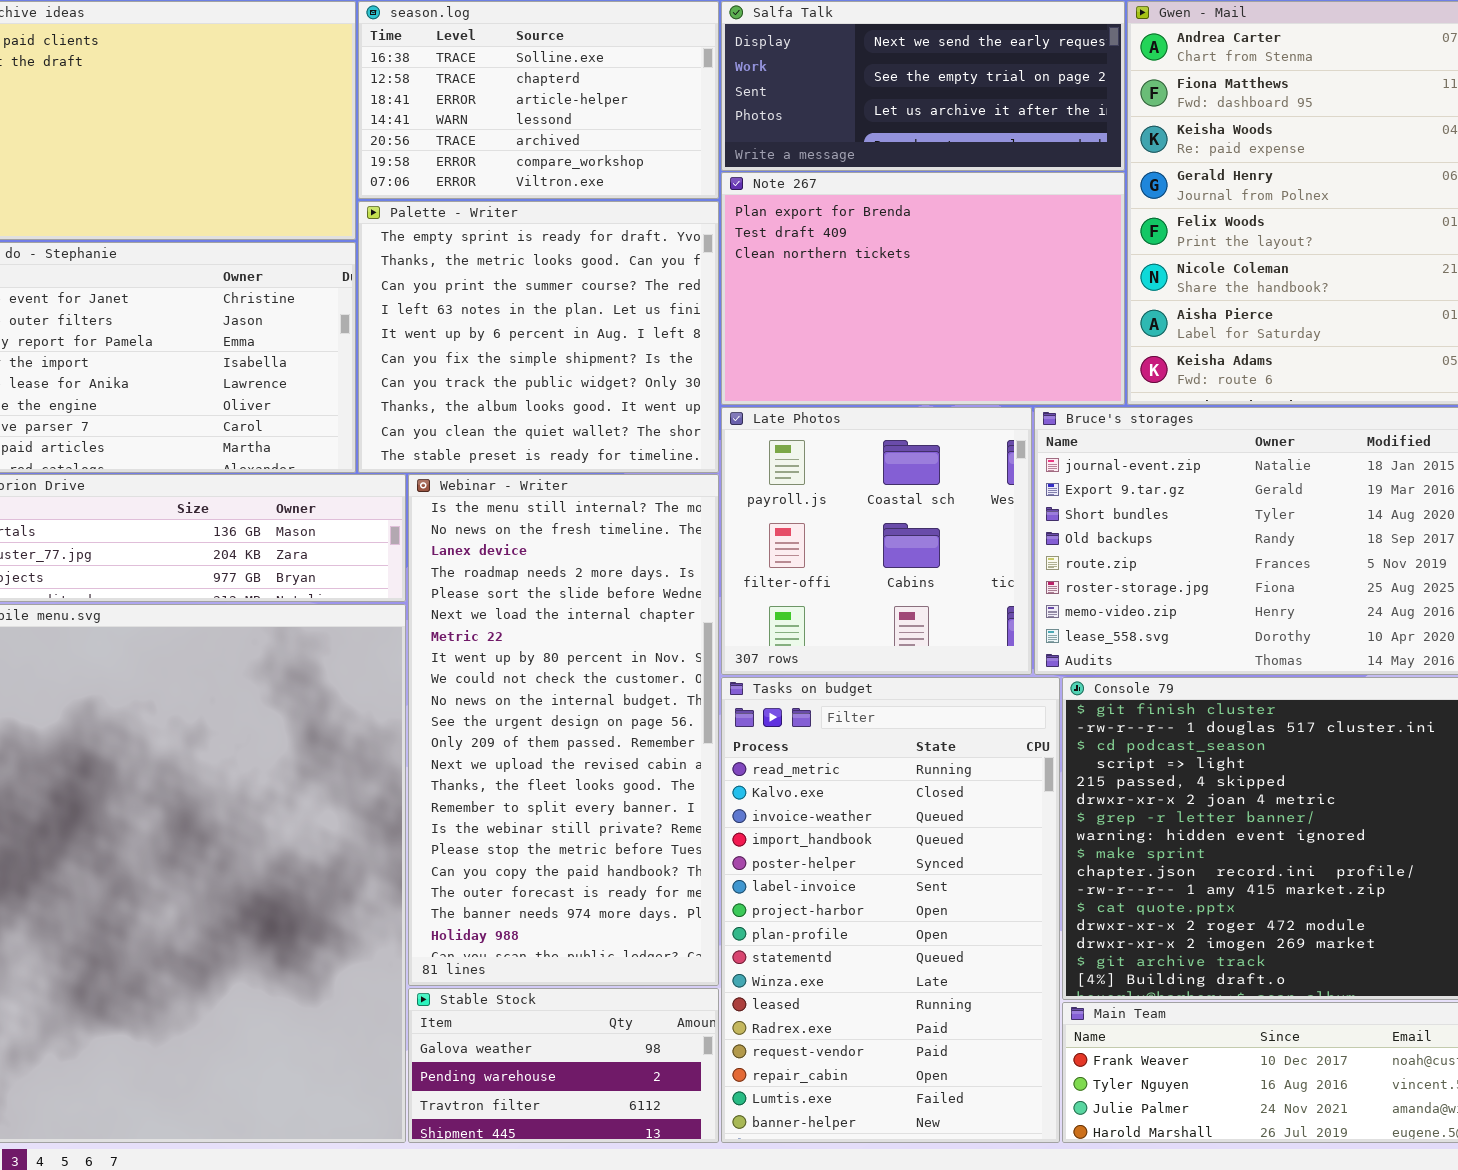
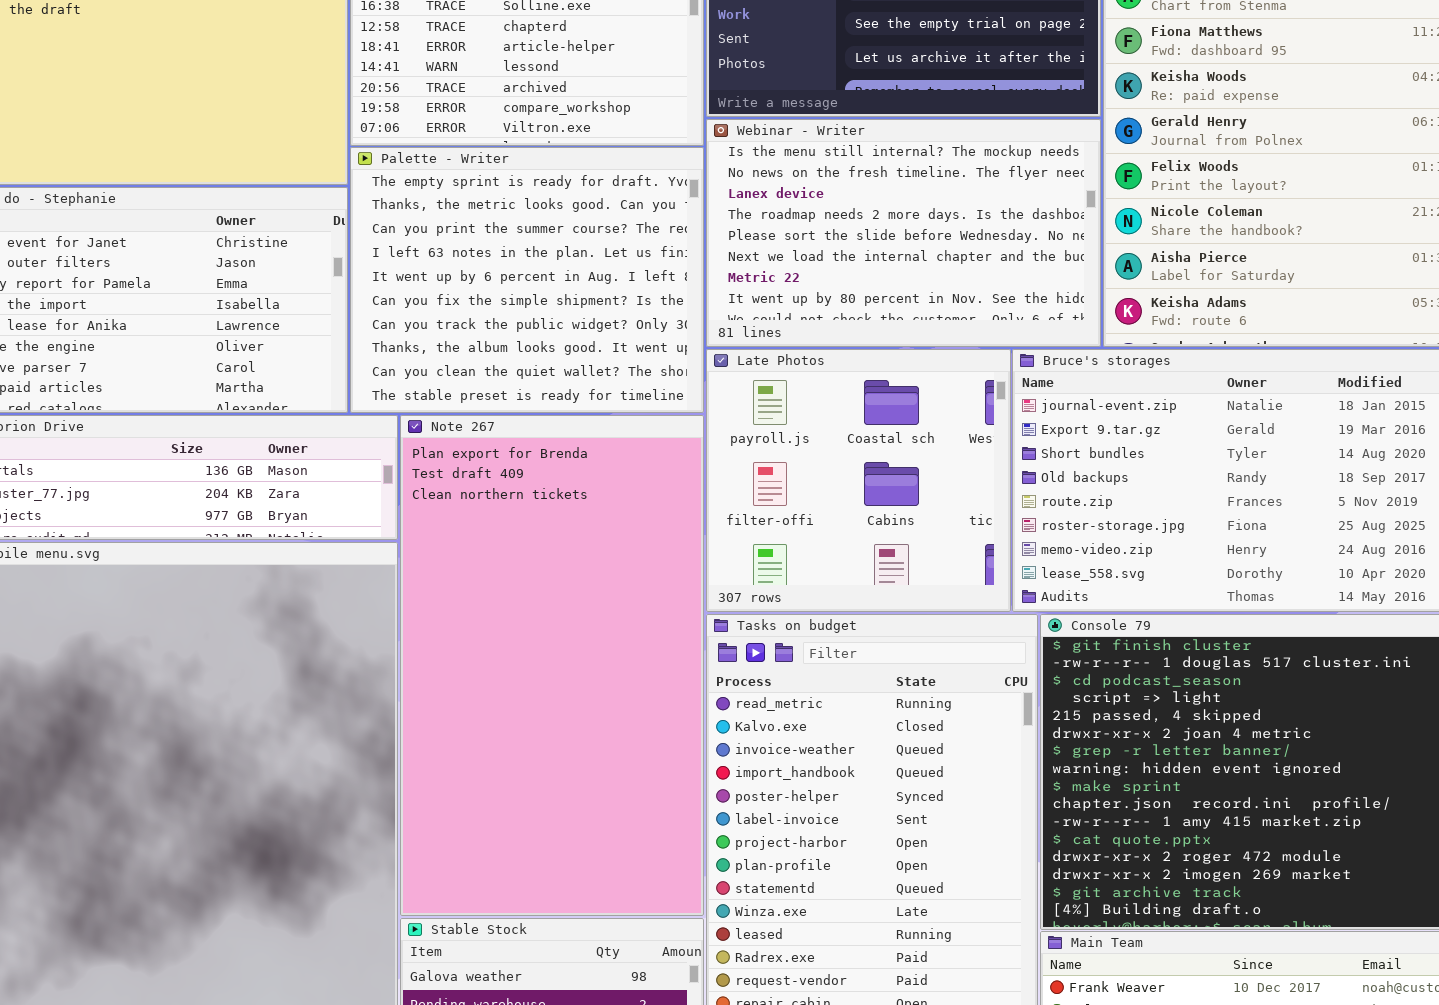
Note 267: [721,172,1125,405] -> [400,415,704,916], moved, resized
Webinar - Writer: [408,474,719,986] -> [706,119,1101,347], moved, resized

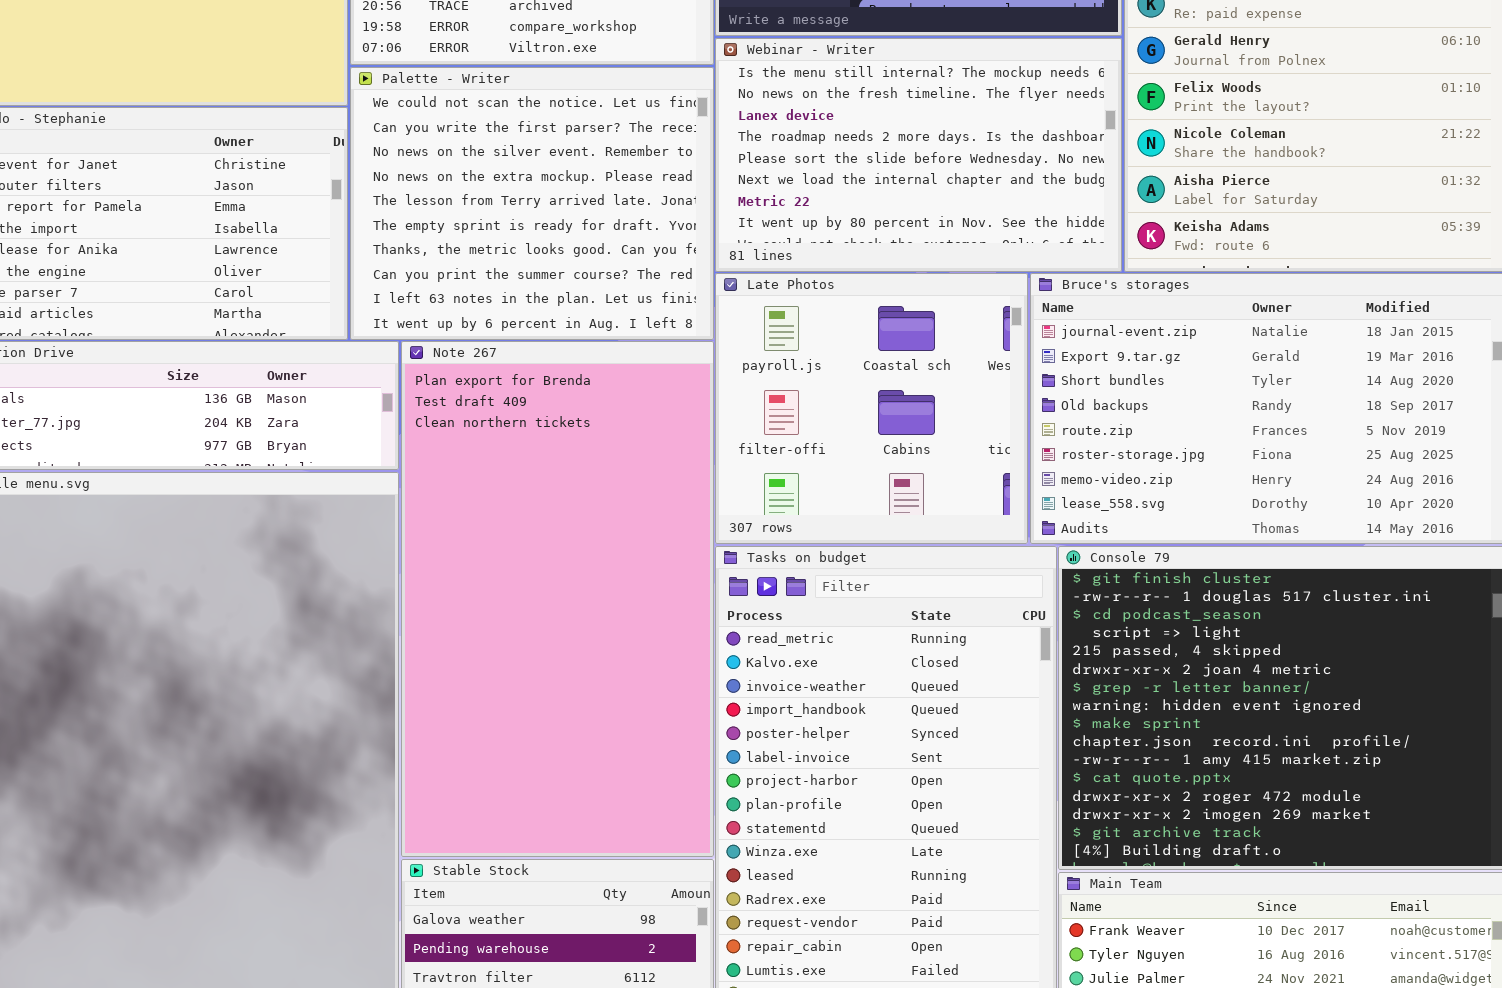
Palette - Writer: [350,147,704,413] -> [350,67,714,340], scrolled up 5 rows

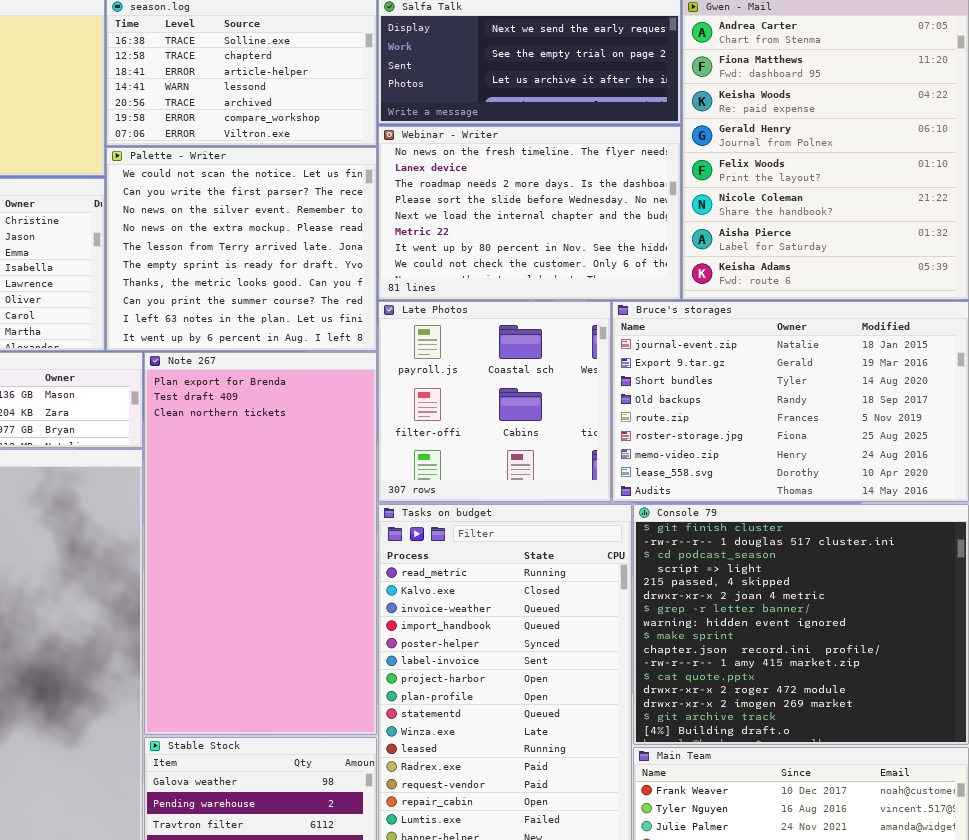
Webinar - Writer: [715,38,1122,272] -> [378,126,681,300], scrolled down 1 row

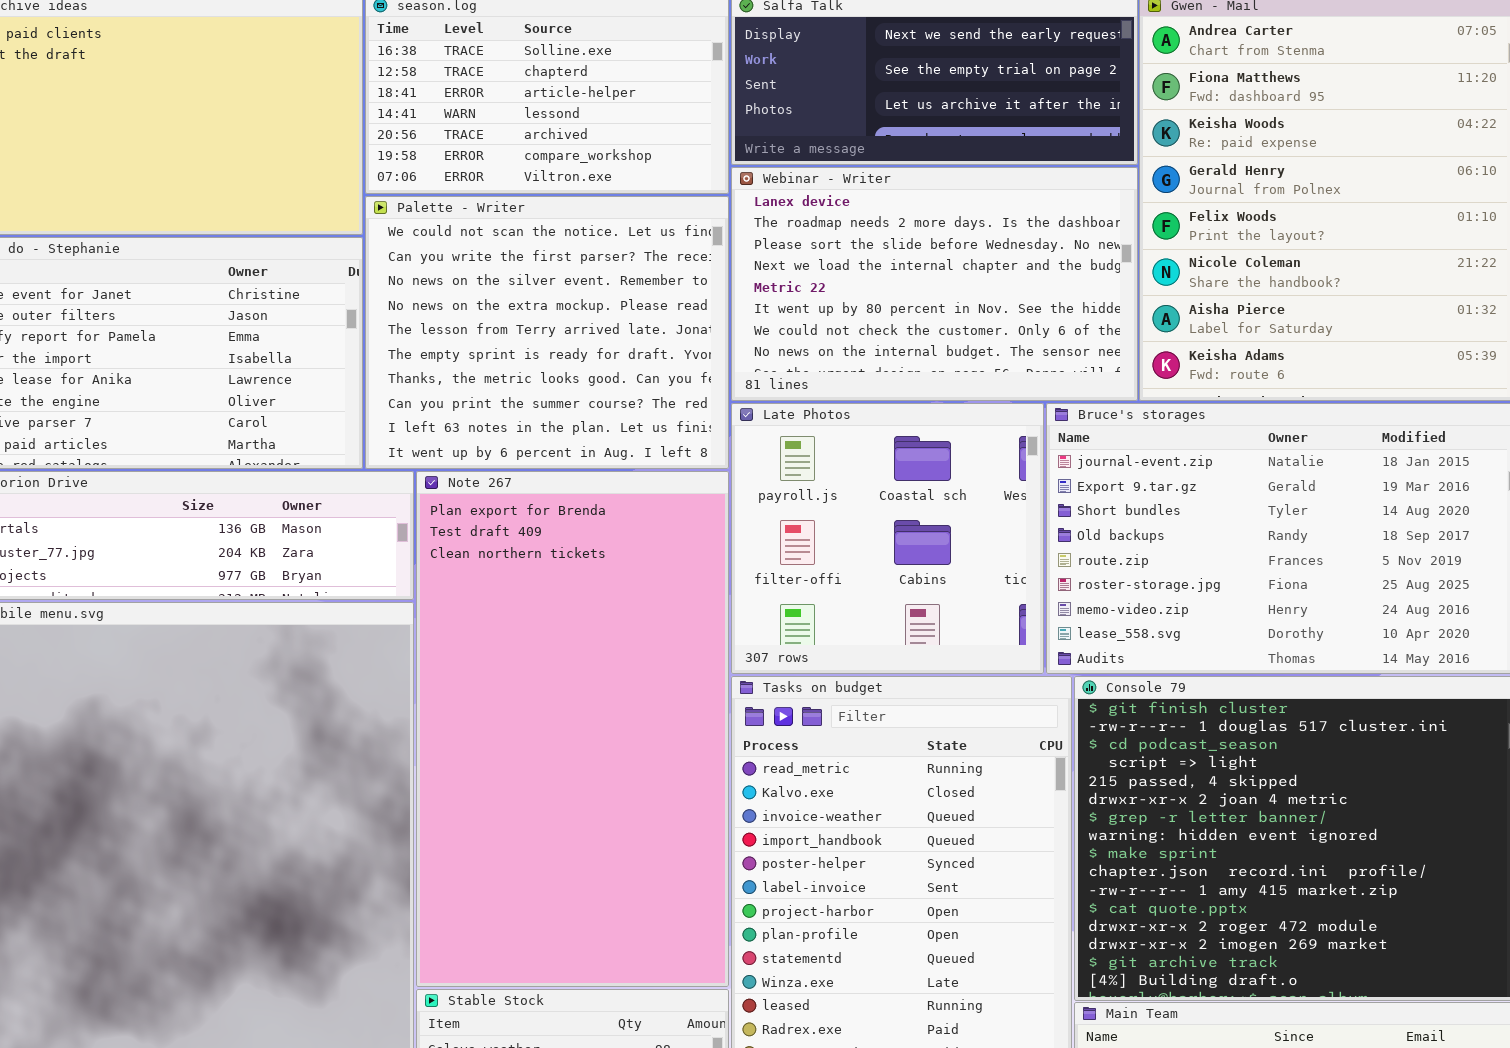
Webinar - Writer: [378,126,681,300] -> [731,167,1138,401], scrolled down 1 row

